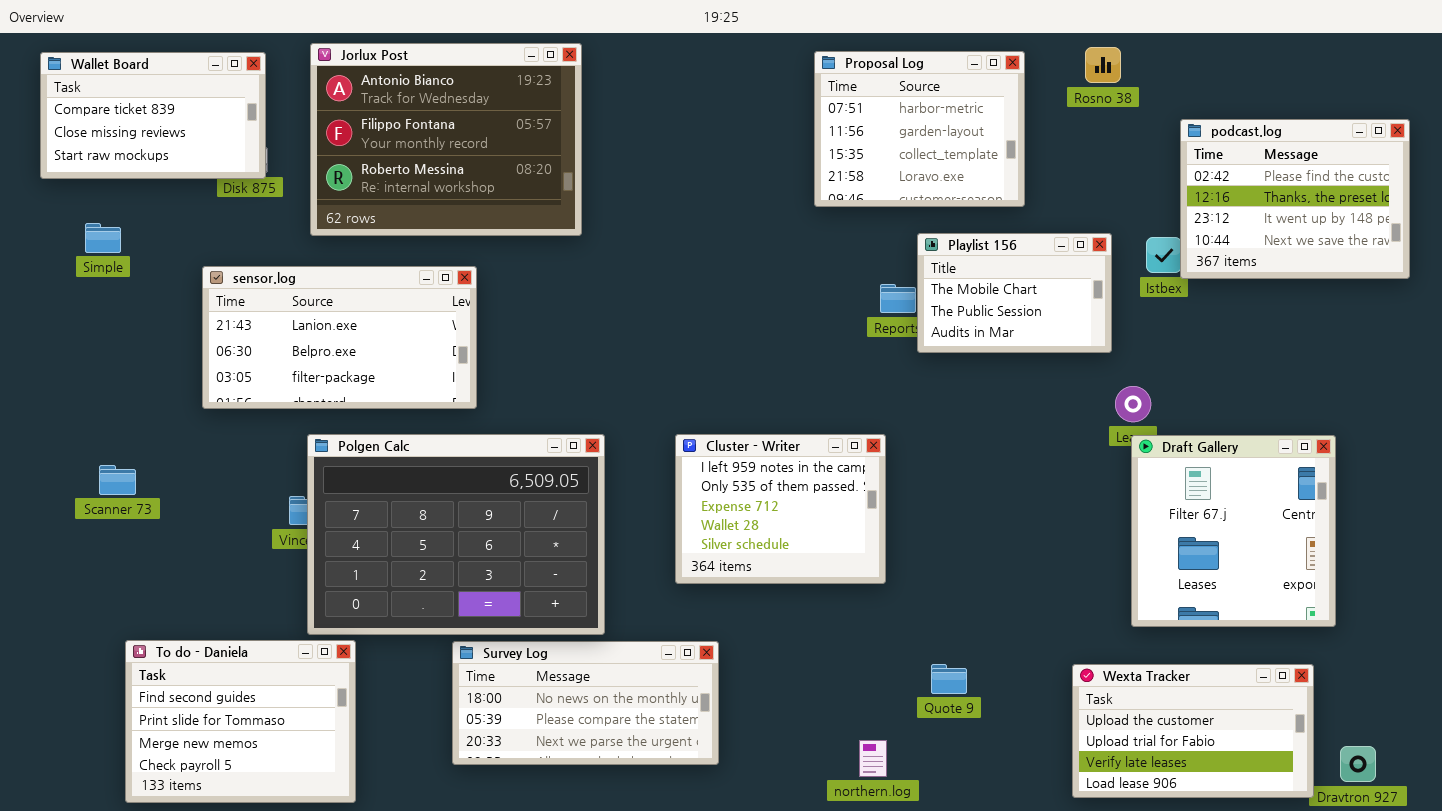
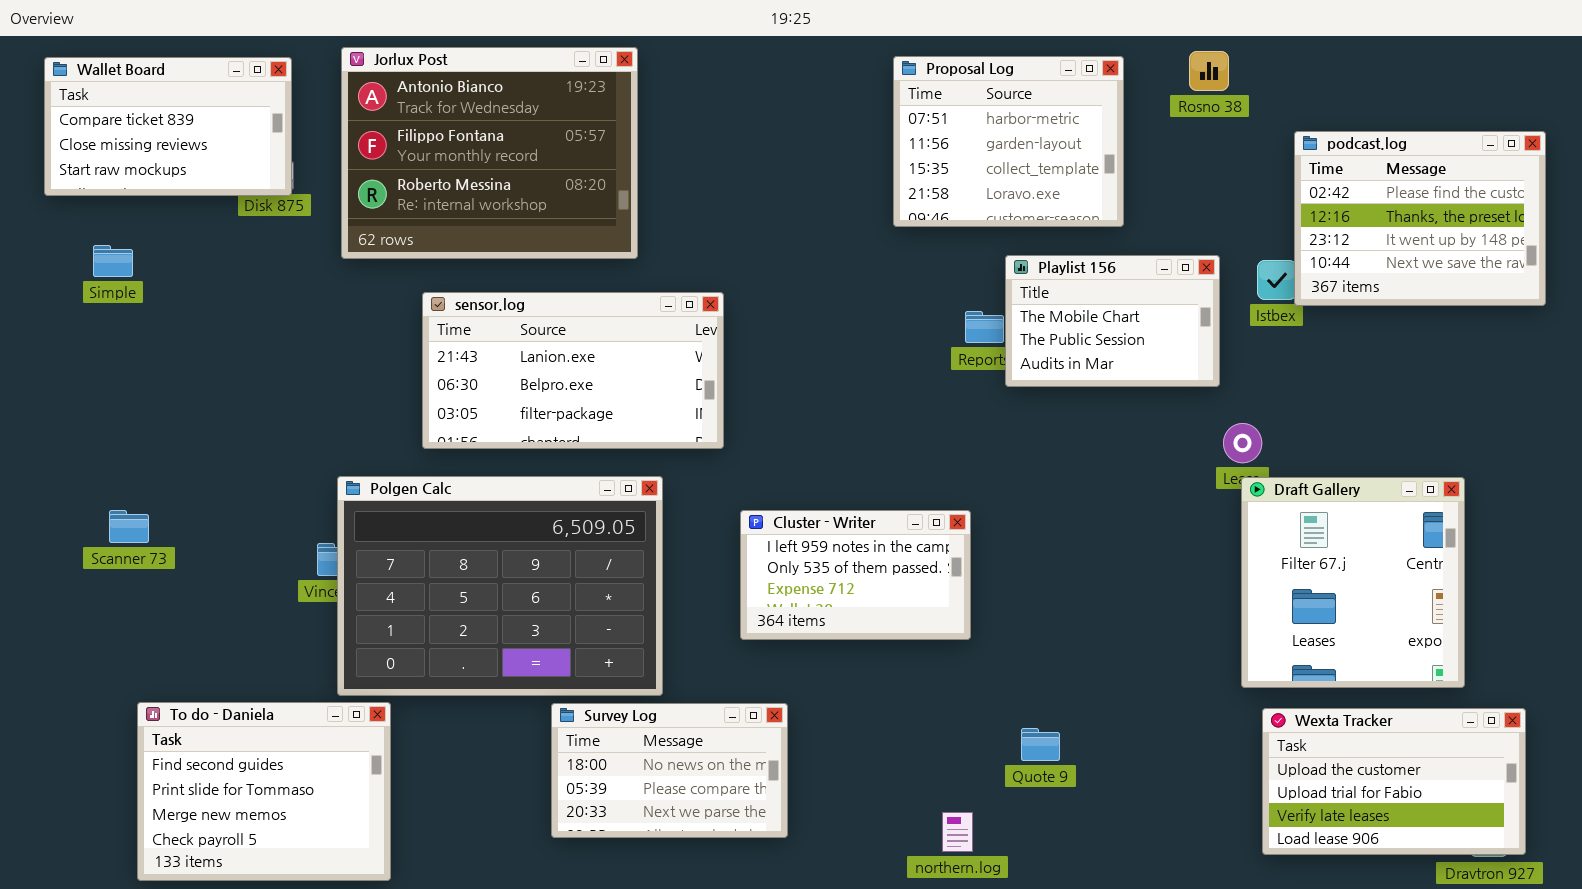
sensor.log: [202,266,477,409] -> [422,292,724,449], moved
Cluster - Writer: [675,434,886,584] -> [740,510,971,640], resized
Survey Log: [452,641,719,765] -> [551,703,788,838], resized
Wexta Tracker: [1072,664,1314,798] -> [1262,708,1526,855], moved

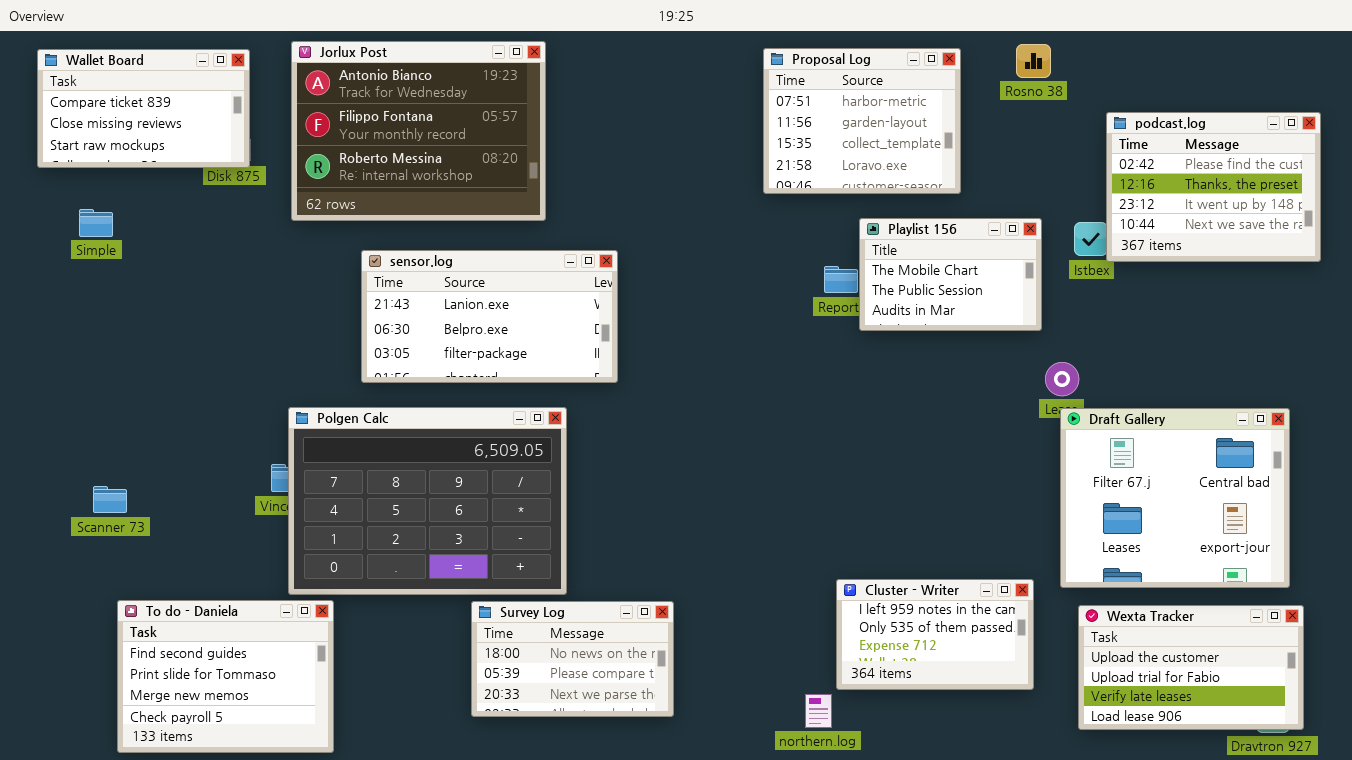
Draft Gallery: [1241,477,1465,688] -> [1060,408,1290,588], resized
Scanner 73: [109,510,149,543] -> [93,486,127,513], moved
Cluster - Writer: [740,510,971,640] -> [836,579,1034,690], moved

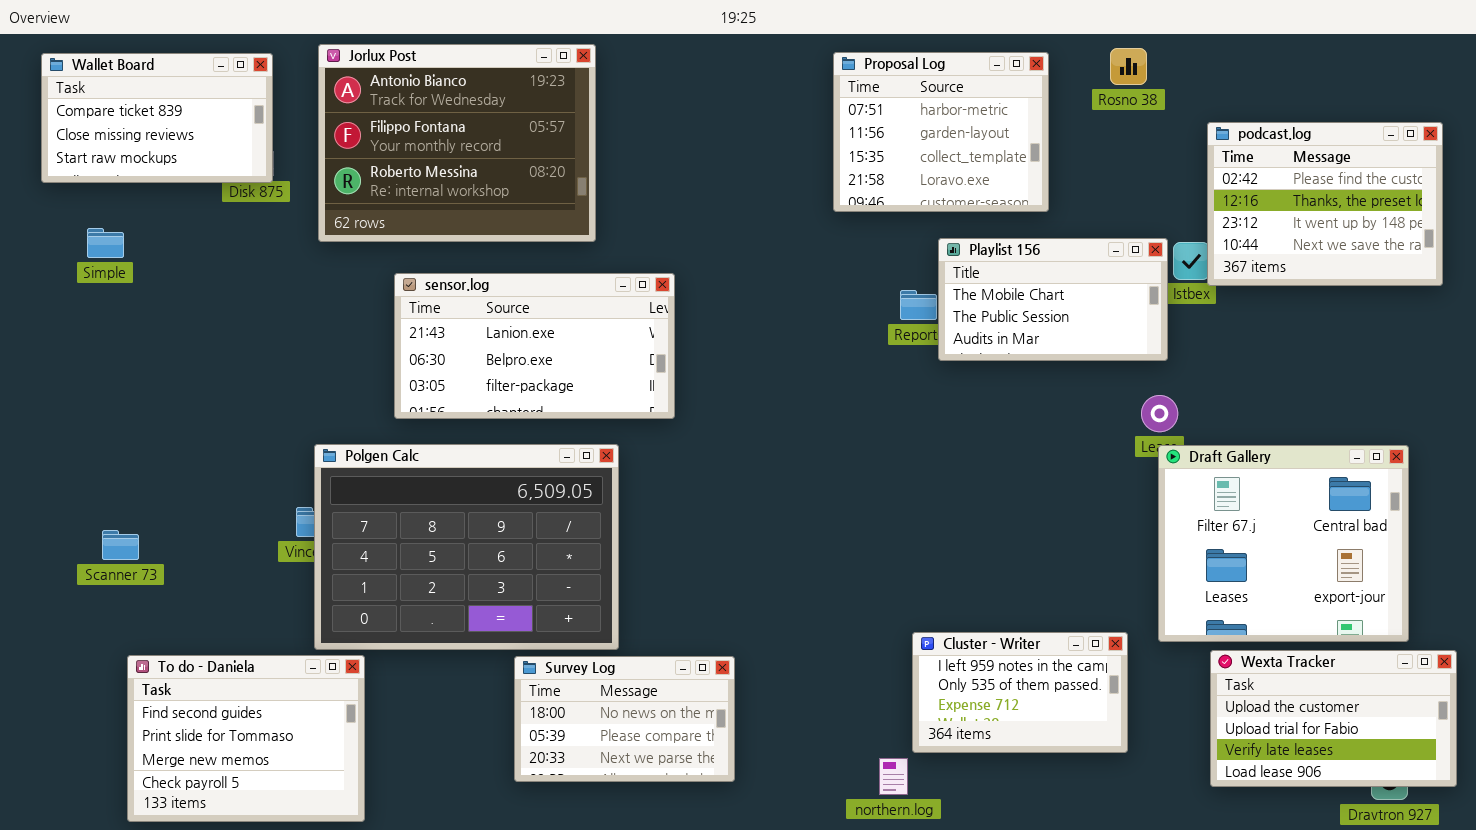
Playlist 156: [859,218,1042,331] -> [938,238,1168,361], resized
Wexta Tracker: [1078,605,1304,730] -> [1210,650,1457,787], moved

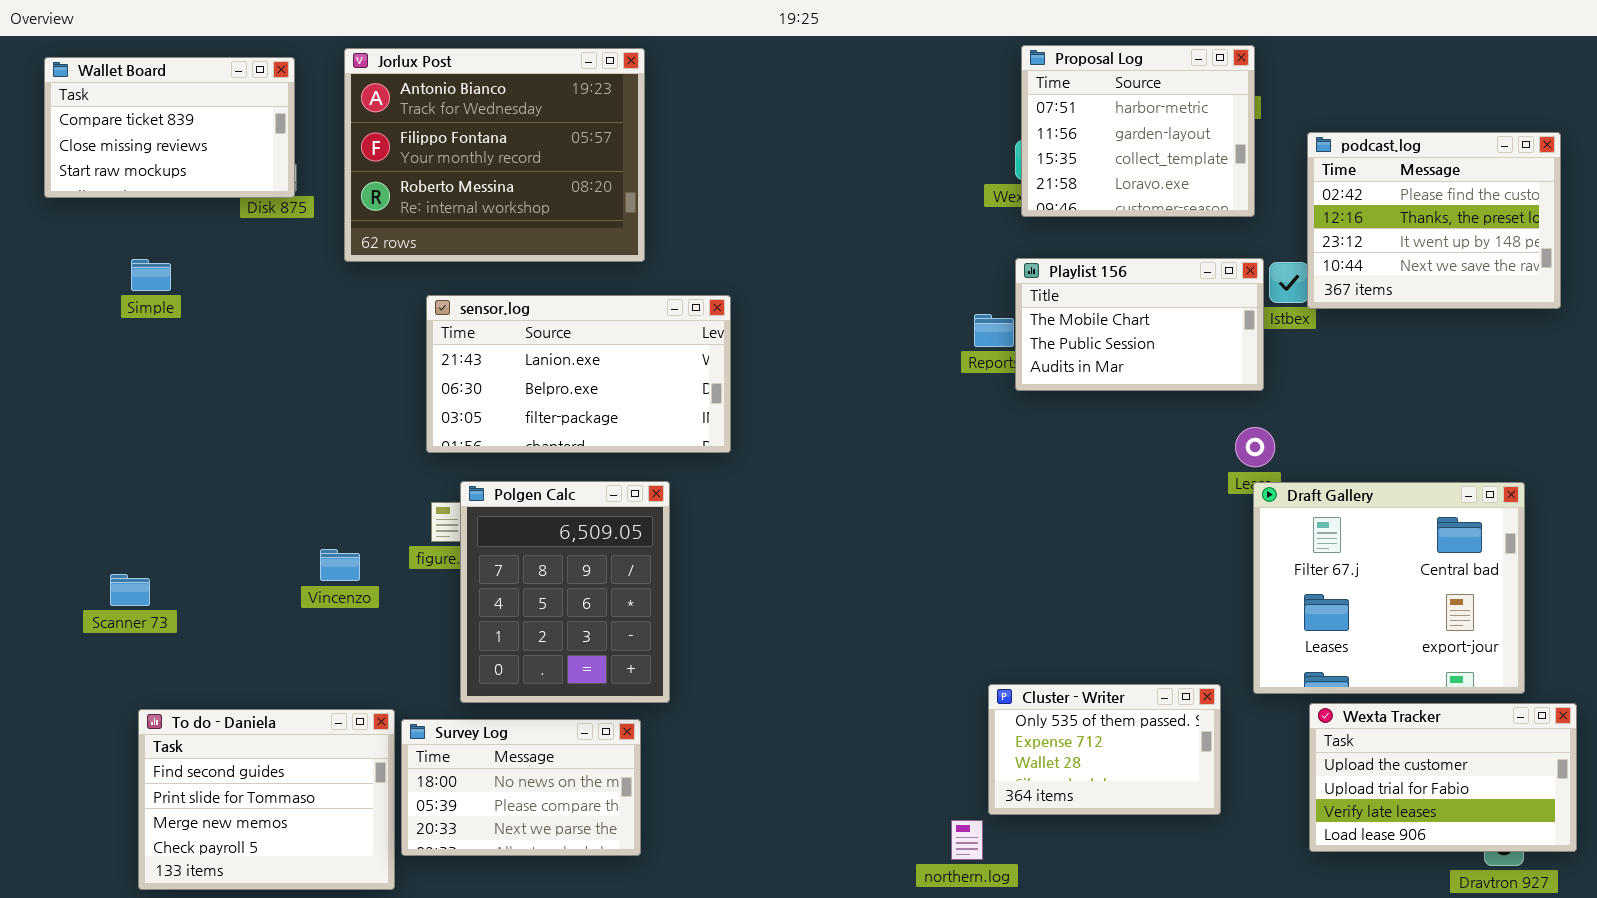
Proposal Log: [833,52,1049,212] -> [1021,45,1255,217], moved
Simple: [87,228,124,258] -> [131,259,171,291], moved
Polgen Calc: [314,444,619,650] -> [460,481,670,703], resized
Cluster - Writer: [912,632,1128,753] -> [988,684,1221,815], scrolled down 1 row
Survey Log: [514,656,735,782] -> [401,719,641,856], moved

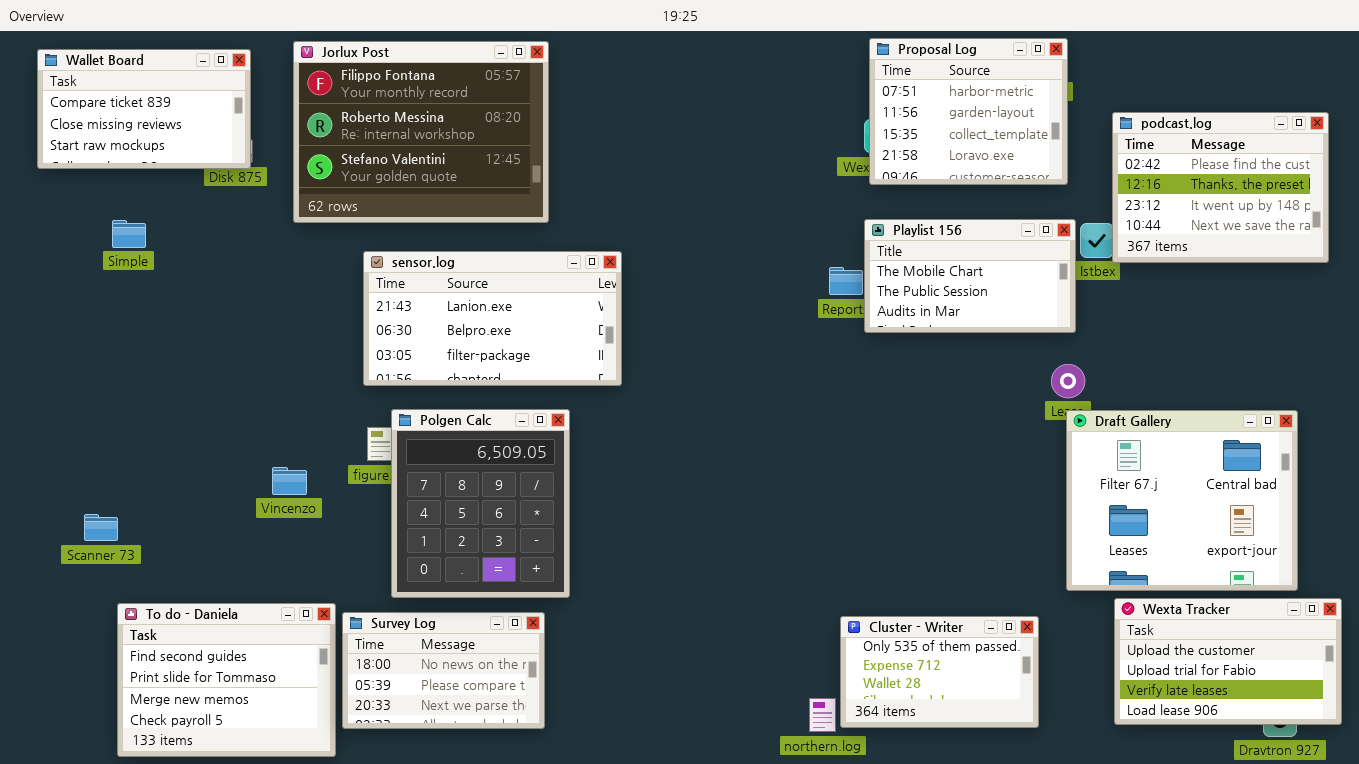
Jorlux Post: [344,48,645,262] -> [293,41,549,223], scrolled down 1 row
Scanner 73: [110,574,150,606] -> [84,514,118,541], moved
Cluster - Writer: [988,684,1221,815] -> [840,616,1039,728], moved

